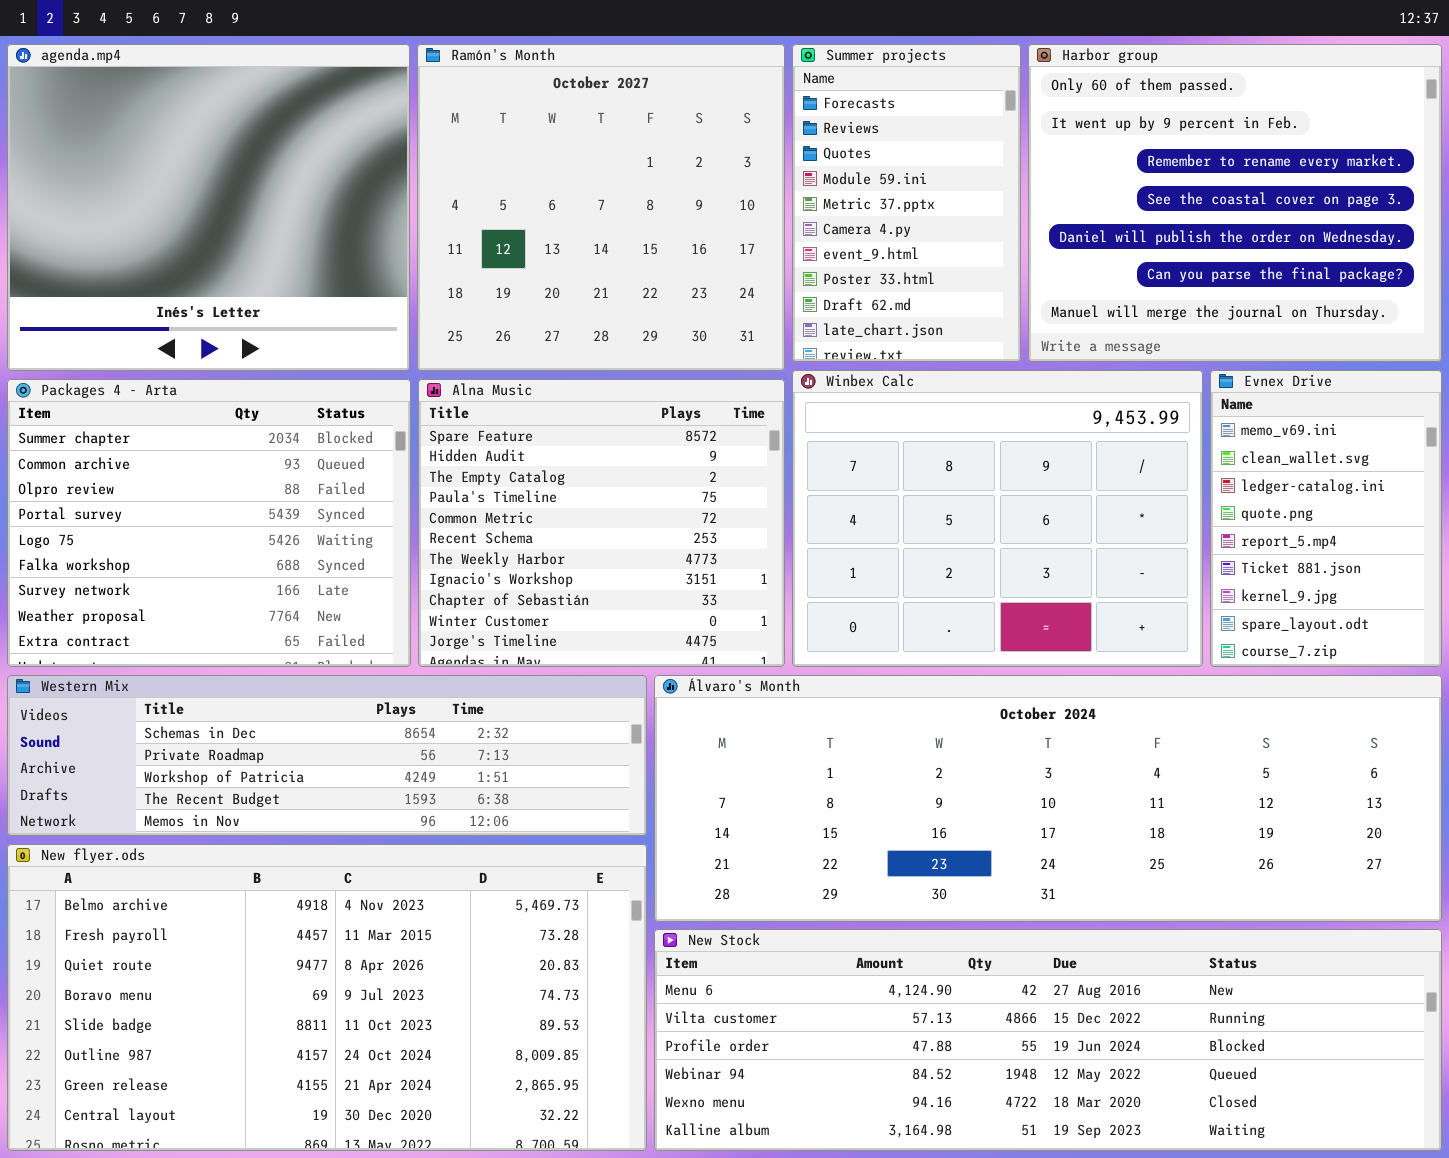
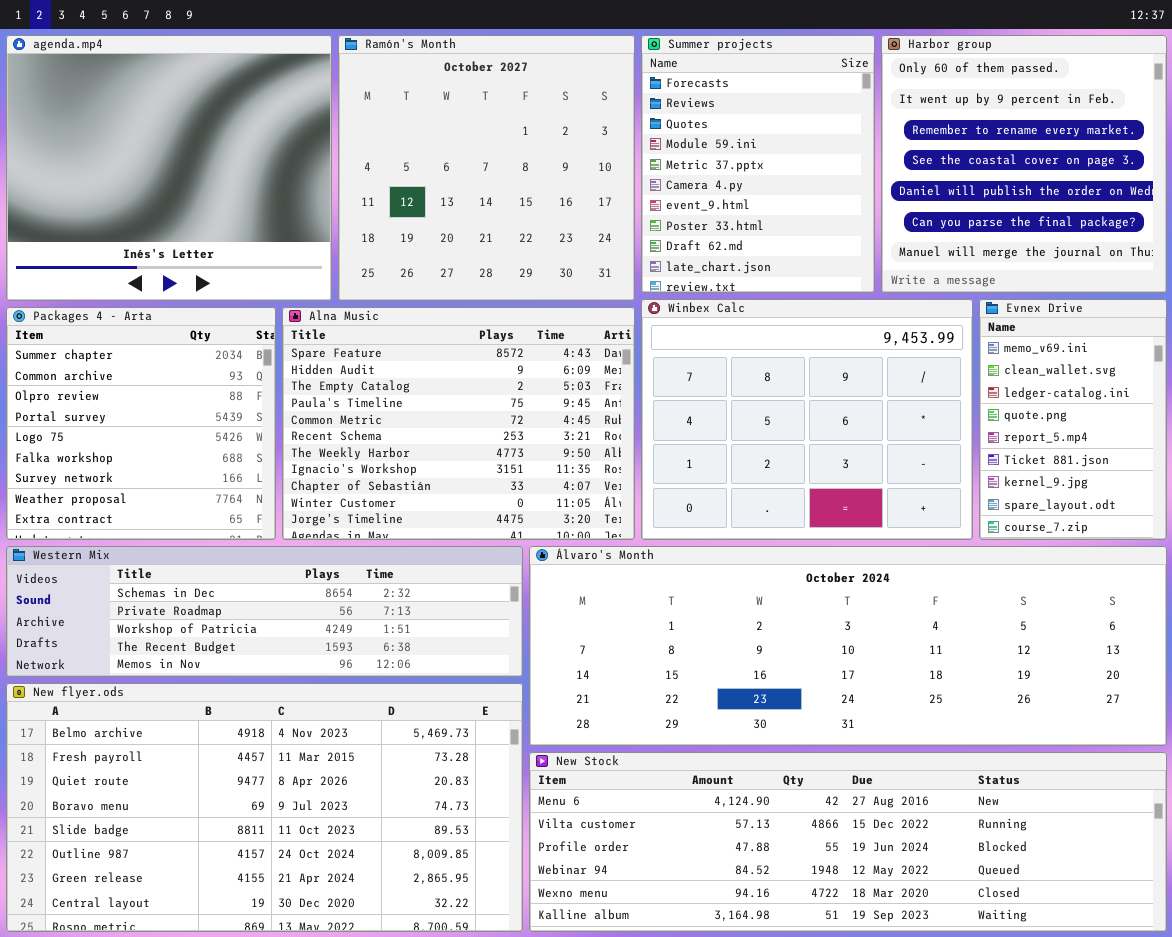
Summer projects: [792,44,1021,362] -> [641,35,875,293], resized
Harbor group: [1028,44,1442,362] -> [881,35,1167,293], resized
Packages 4 - Arta: [7,379,411,667] -> [6,307,276,540], resized
Alna Music: [418,379,785,667] -> [282,307,635,540], resized

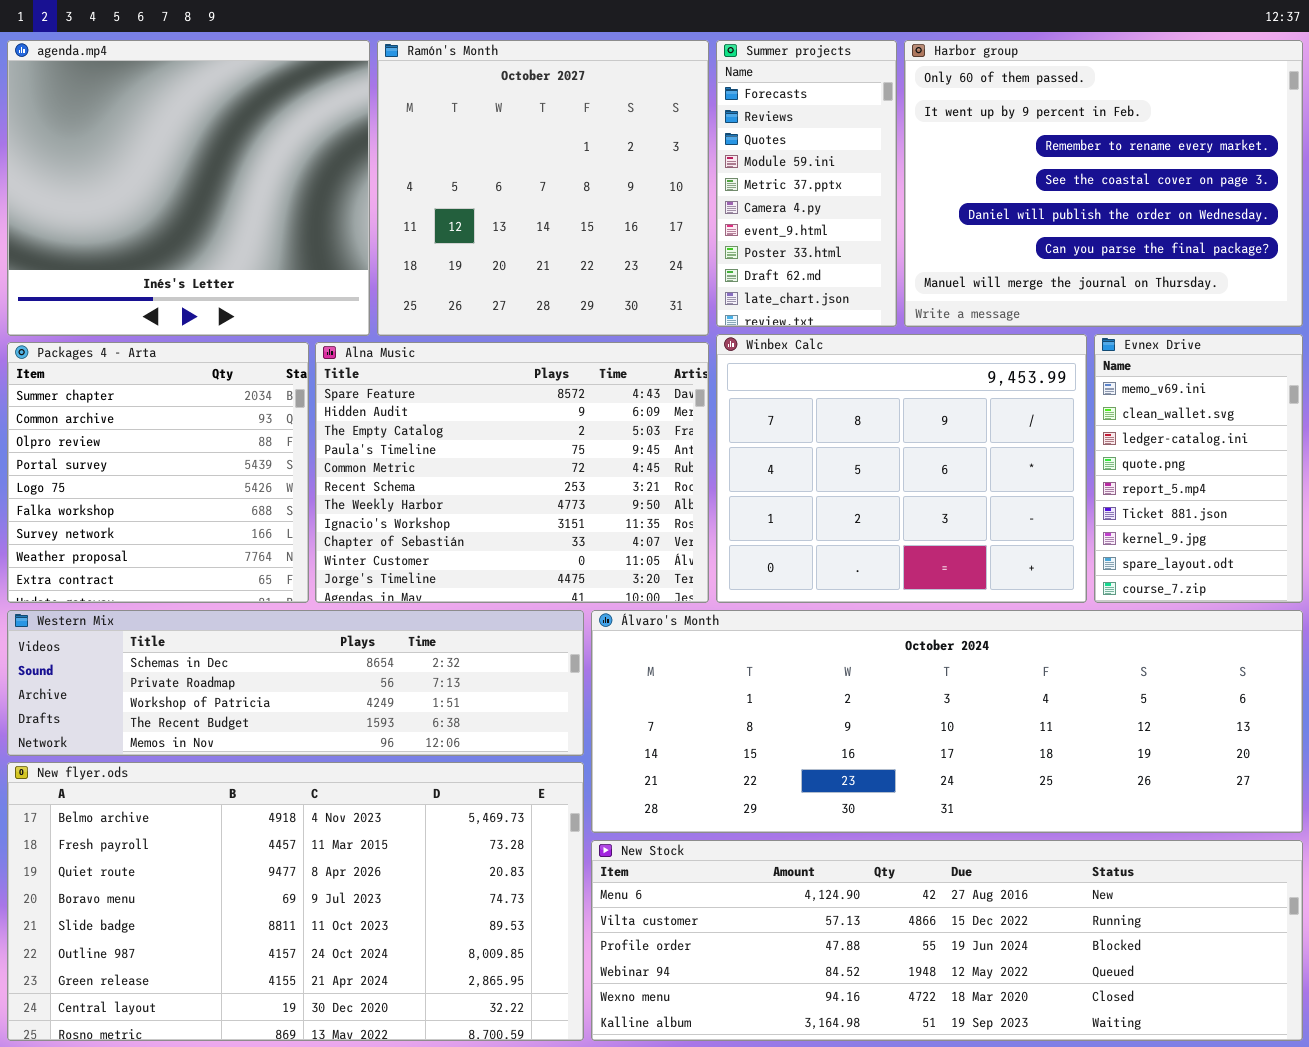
Summer projects: [641,35,875,293] -> [716,40,897,327], resized
Harbor group: [881,35,1167,293] -> [904,40,1303,327], resized

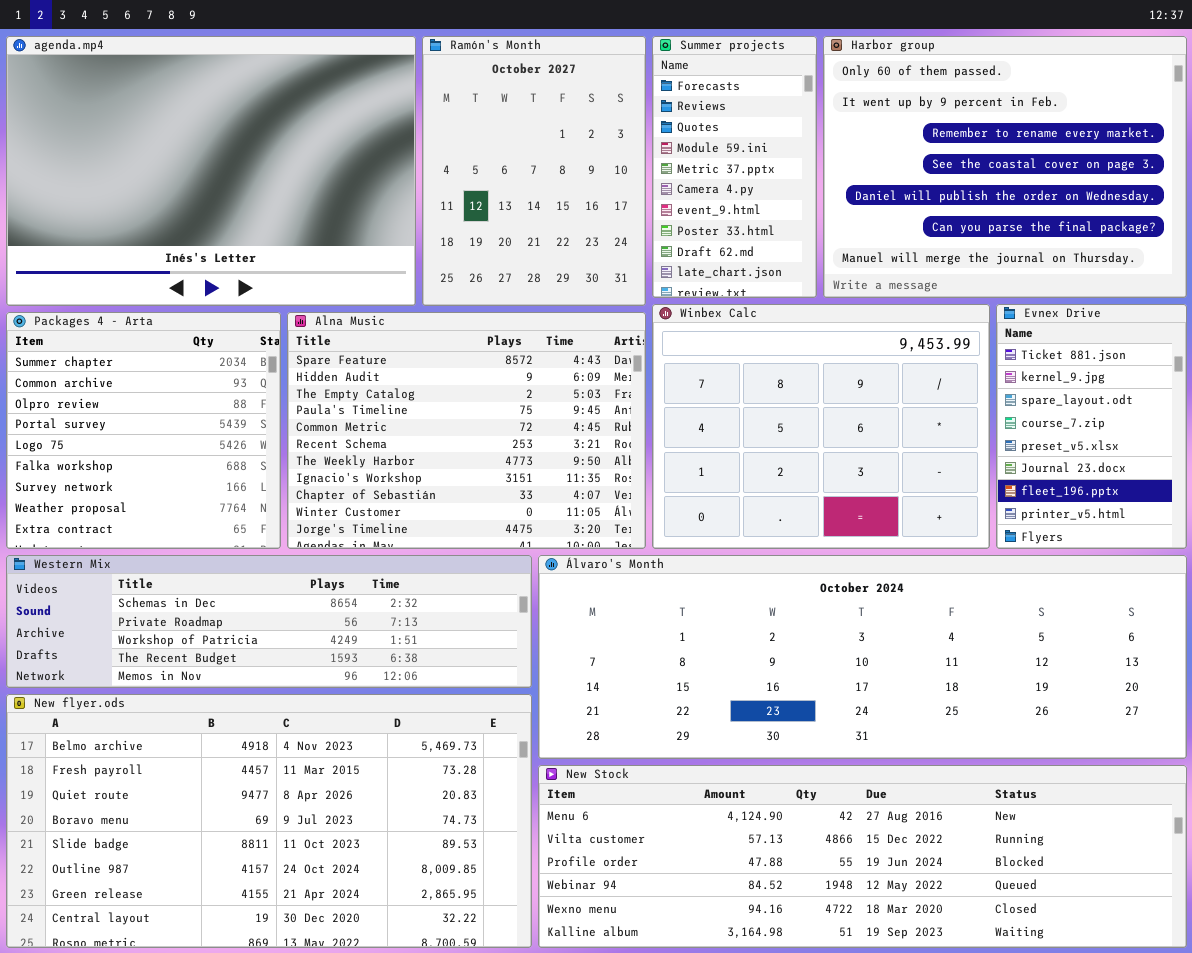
agenda.mp4: [7,40,370,336] -> [6,36,416,306], resized
Ramón's Month: [377,40,709,336] -> [422,36,646,306], resized
Evnex Drive: [1094,334,1303,603] -> [996,304,1187,549], scrolled down 5 rows

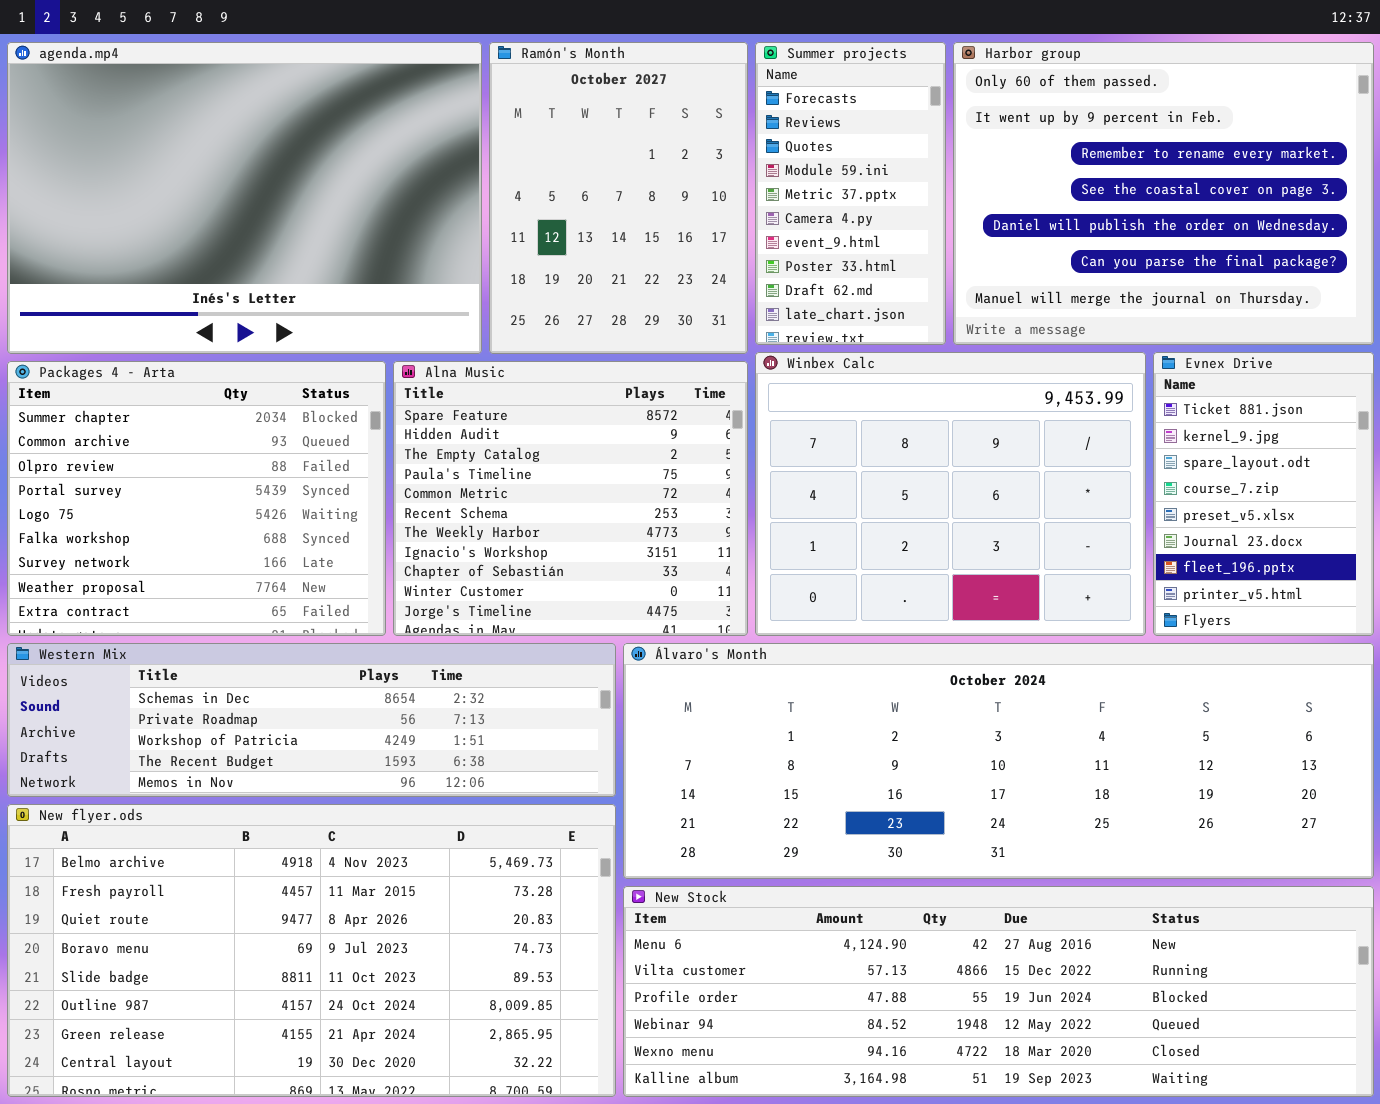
Packages 4 - Arta: [6,312,281,549] -> [7,361,386,636], resized
Alna Music: [287,312,646,549] -> [393,361,748,636], resized

